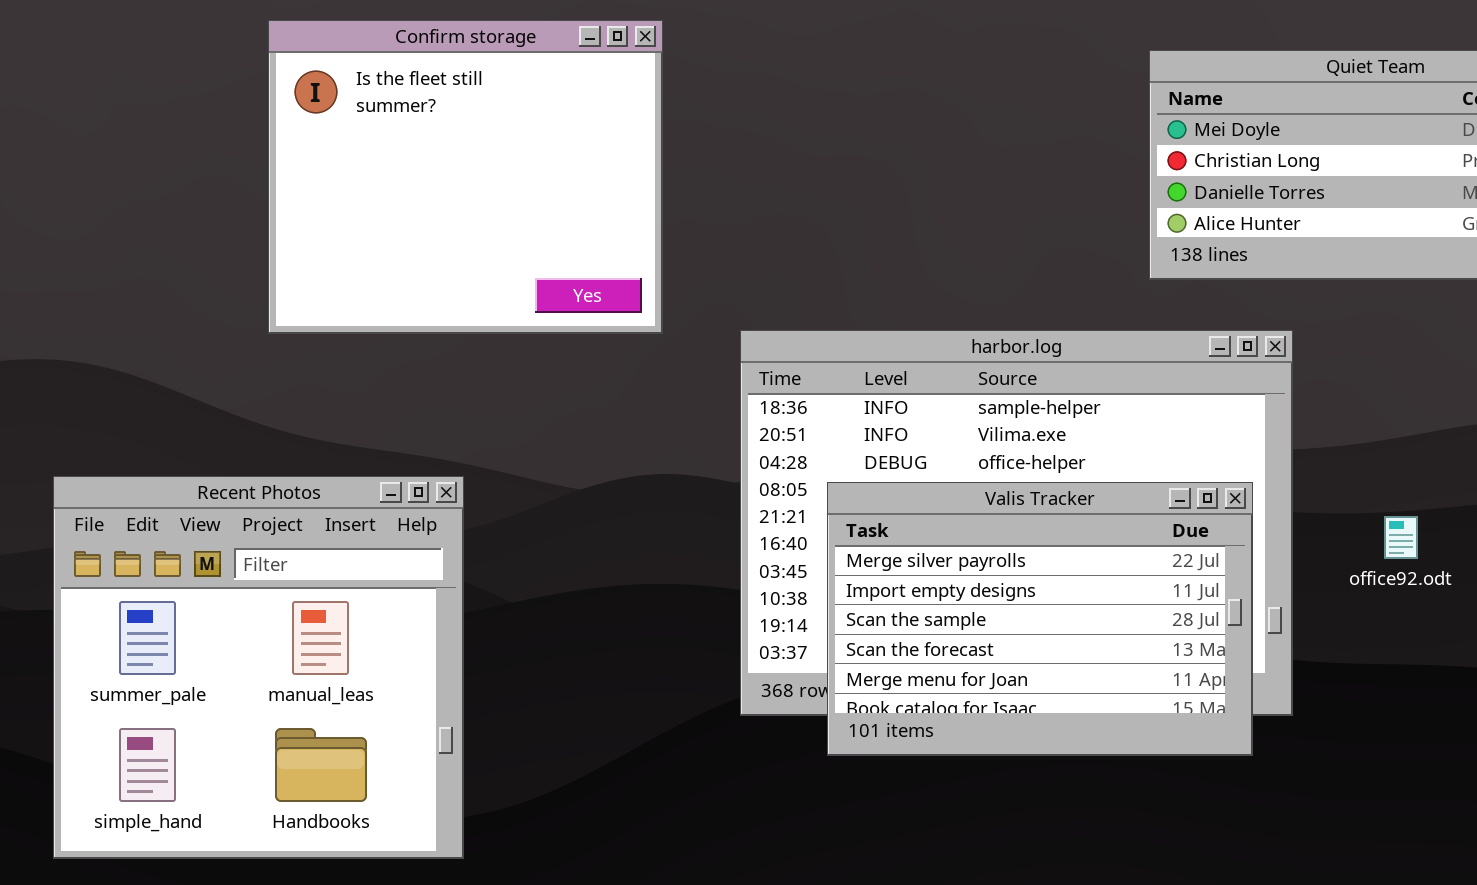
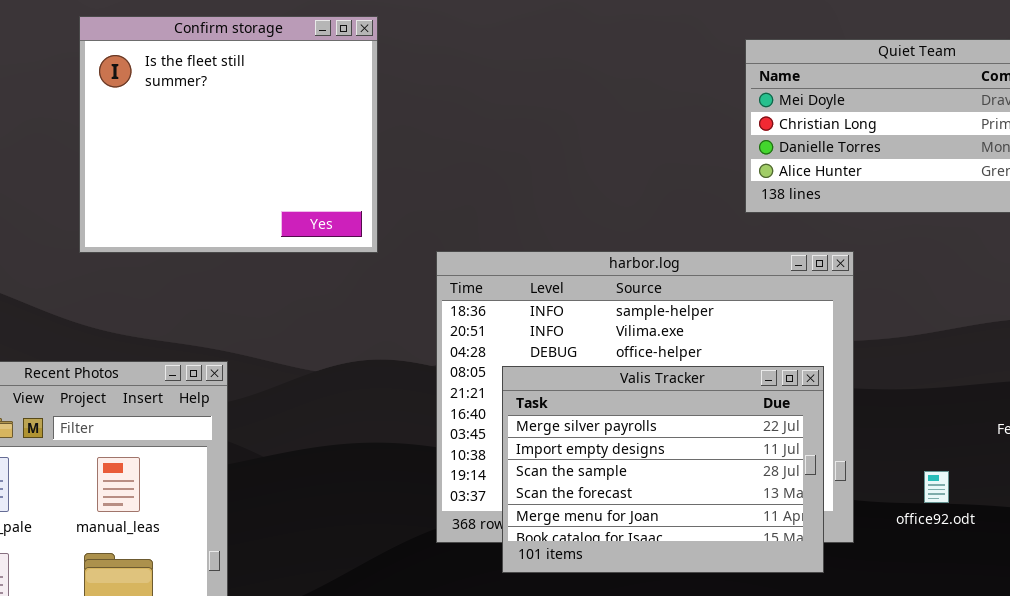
office92.odt: [1384,516,1418,559] -> [924,471,949,503], moved

